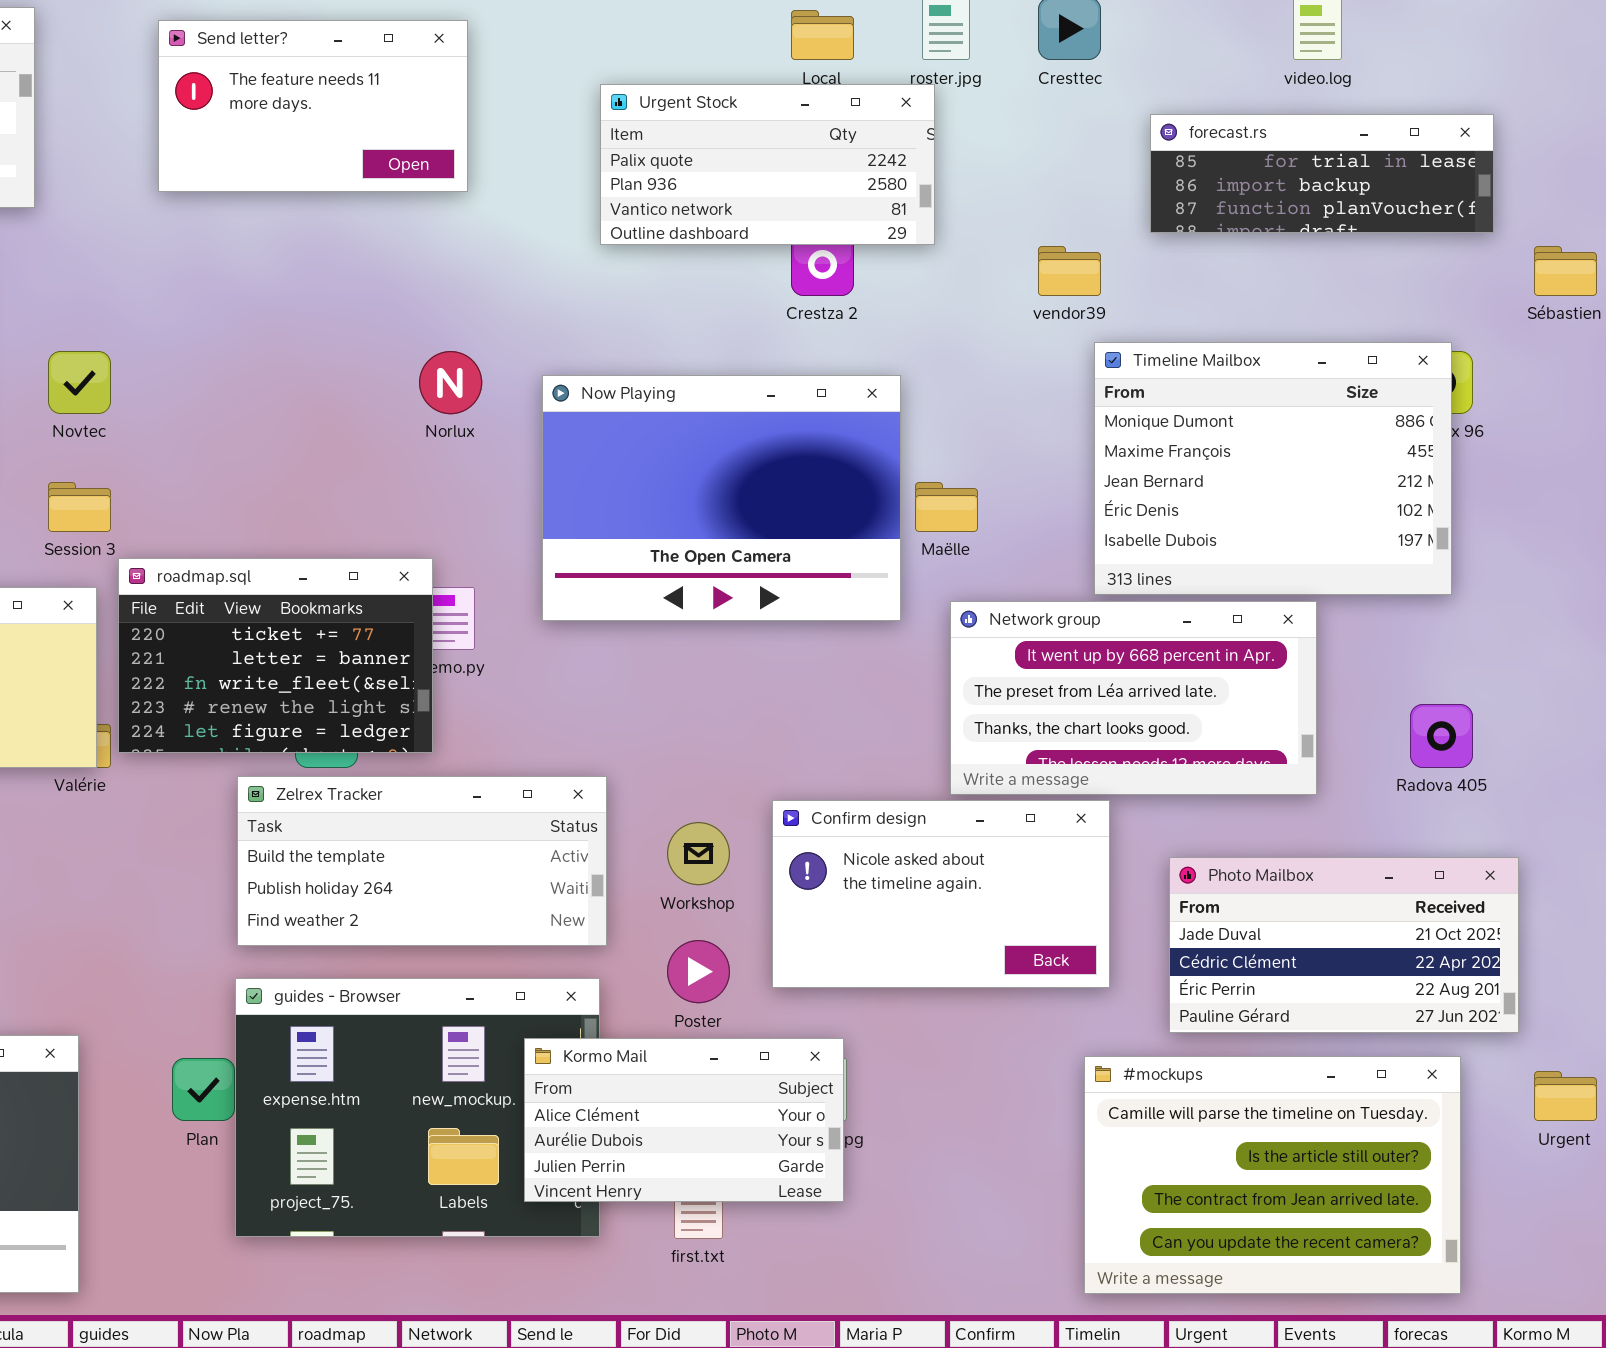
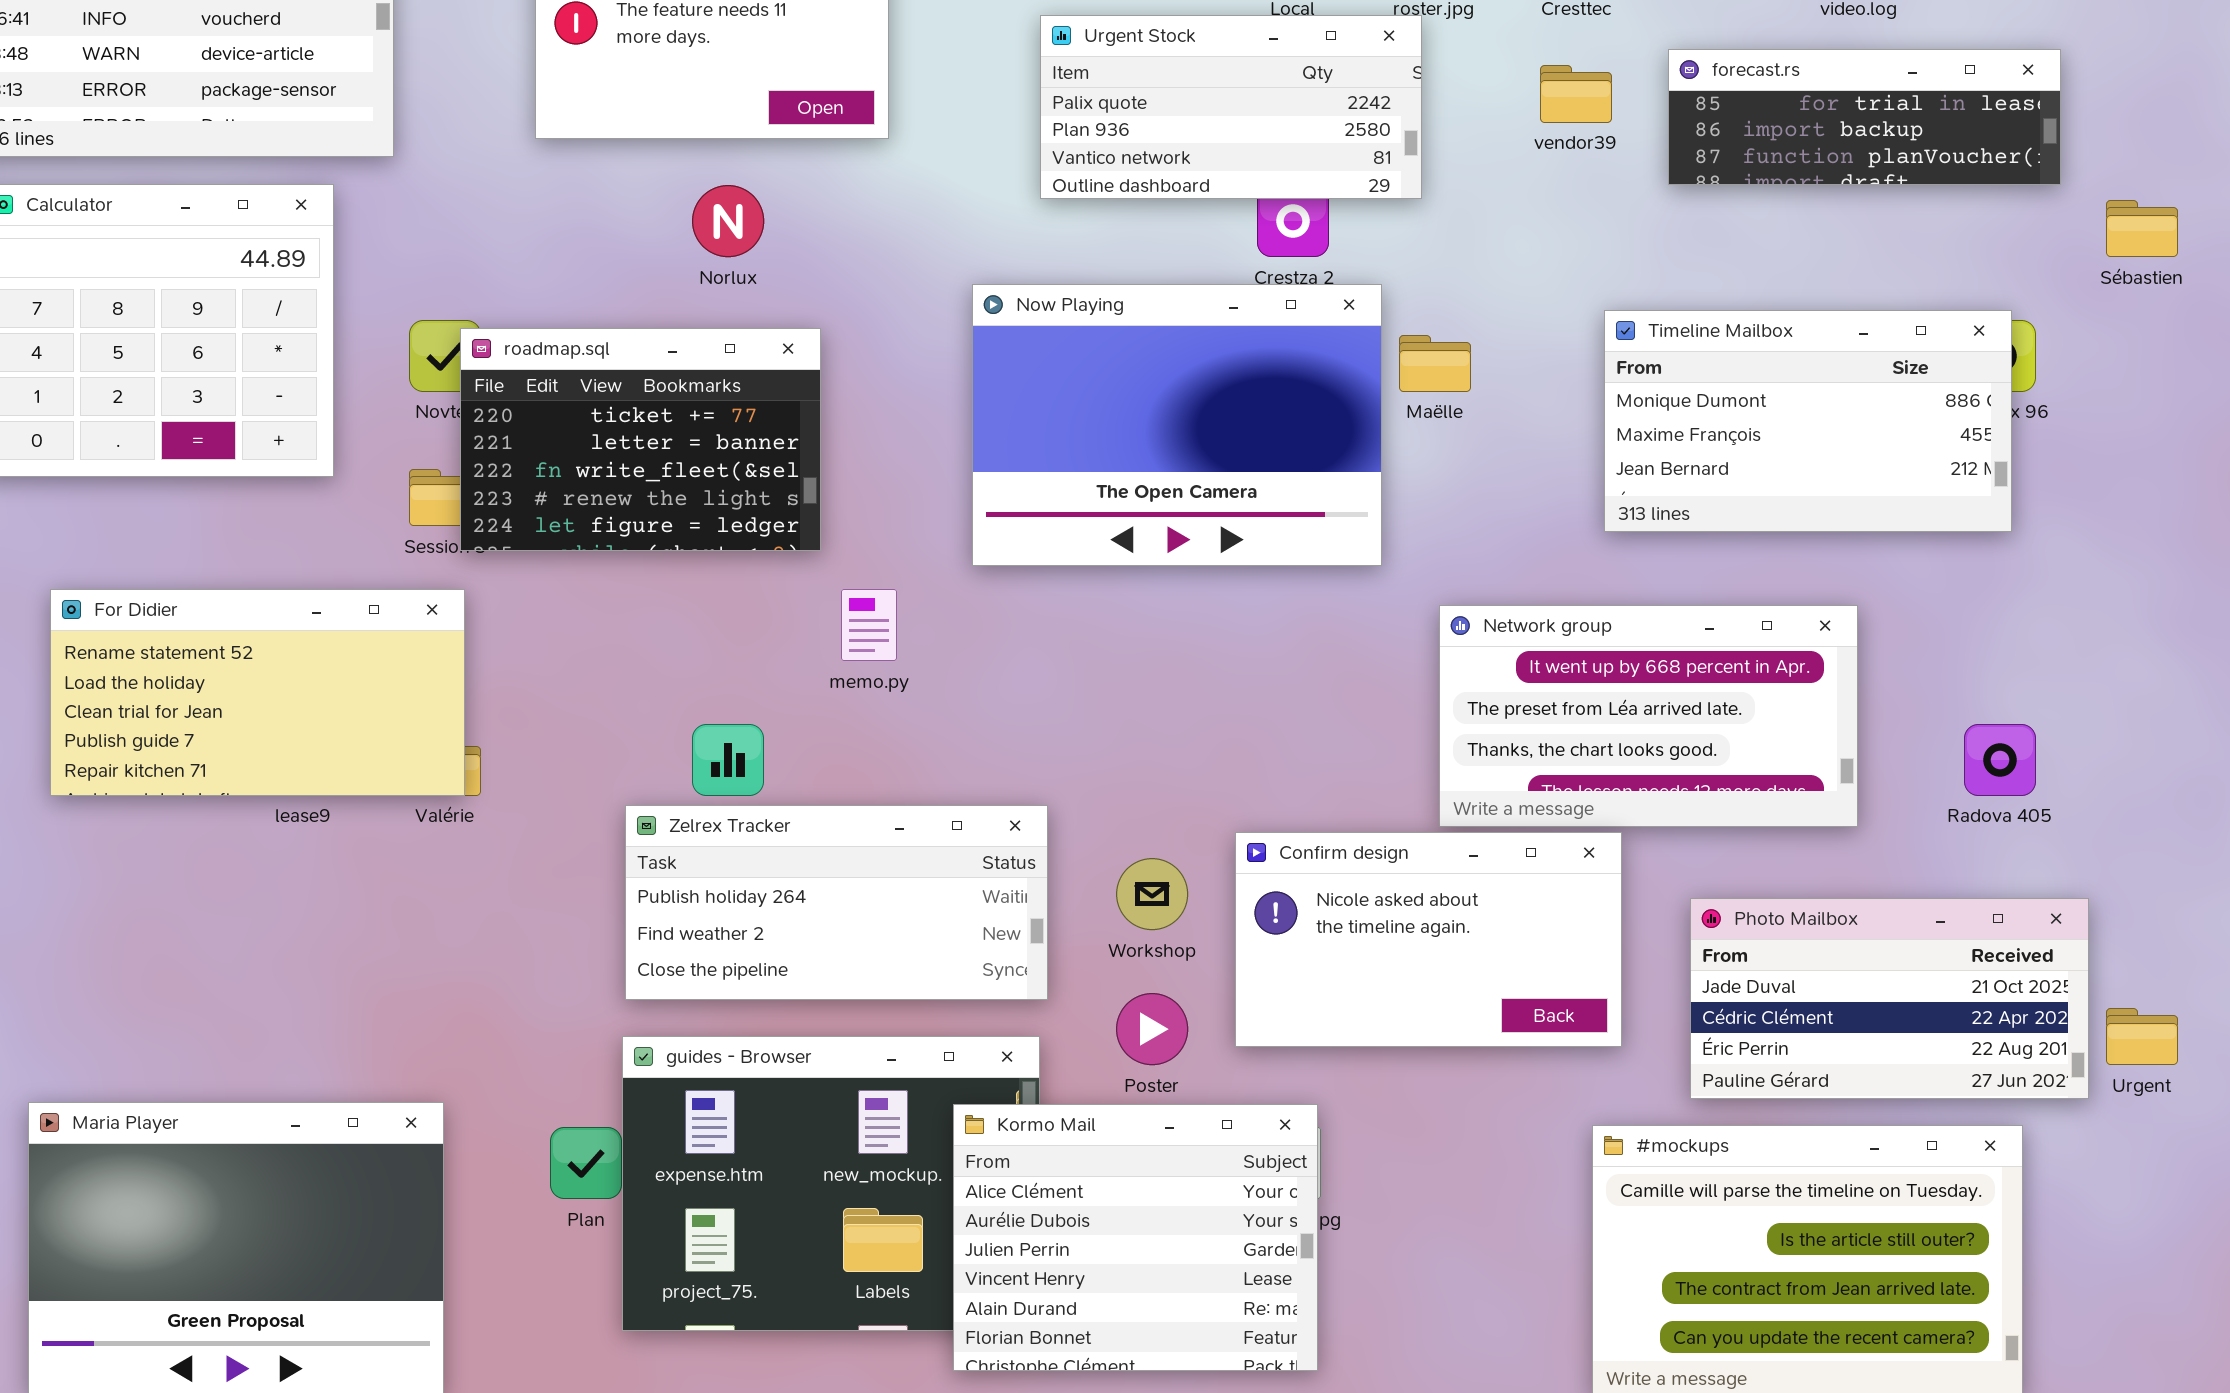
vendor39: [1038,246,1101,296] -> [1540,65,1612,123], moved
Timeline Mailbox: [1094,342,1452,595] -> [1604,310,2012,532], resized
Norlux: [419,351,482,414] -> [692,185,764,257], moved
Now Playing: [542,375,901,621] -> [972,284,1382,566], moved
Maëlle: [915,482,978,532] -> [1399,335,1471,392], moved
roadmap.sql: [118,558,433,753] -> [460,328,821,551], moved
Zelrex Tracker: [237,776,607,946] -> [625,805,1048,1000], scrolled down 1 row
Kormo Mail: [524,1038,844,1202] -> [953,1104,1318,1371], resized
Urgent: [1534,1071,1597,1121] -> [2106,1008,2178,1065], moved

